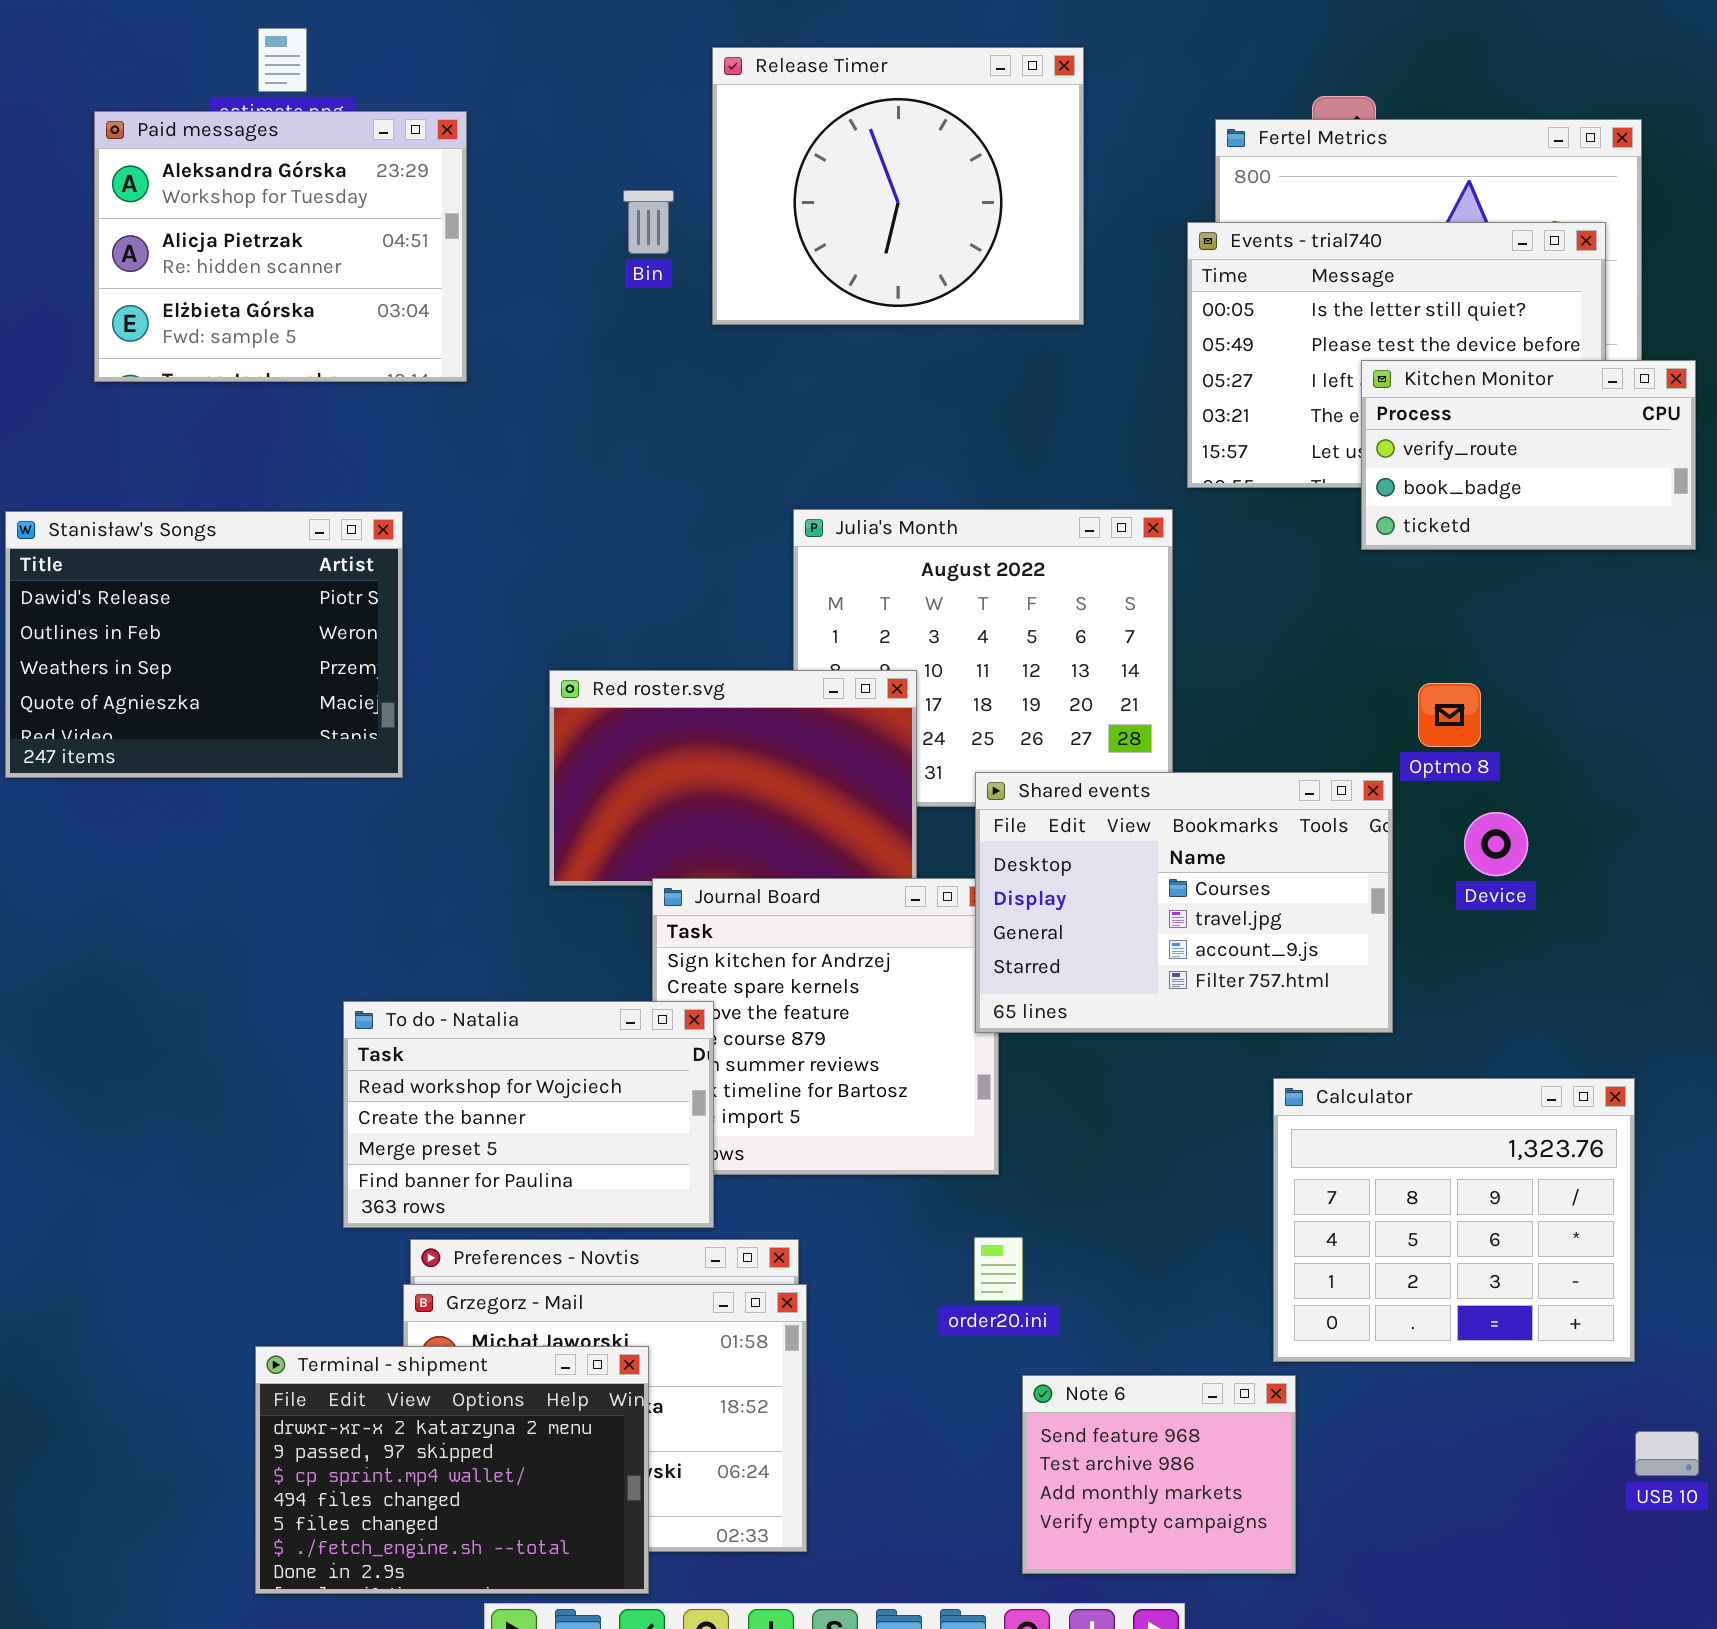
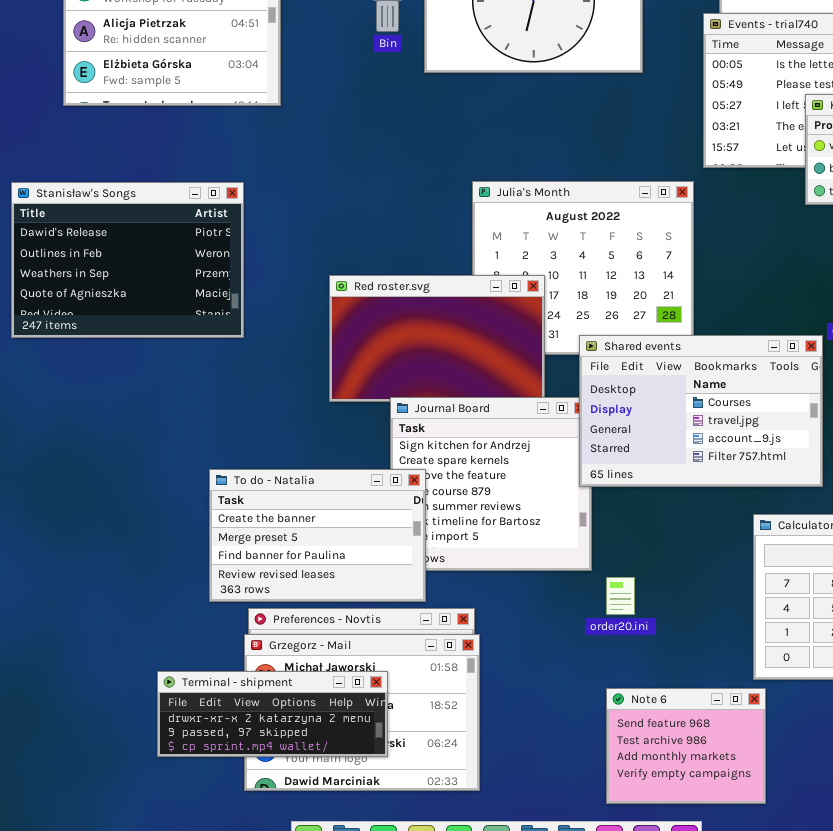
To do - Natalia: [343,1001,714,1228] -> [209,469,426,602], scrolled down 1 row
order20.ini: [974,1237,1023,1301] -> [606,577,635,615], moved
Terminal - shipment: [255,1346,649,1594] -> [157,671,388,757], resized

